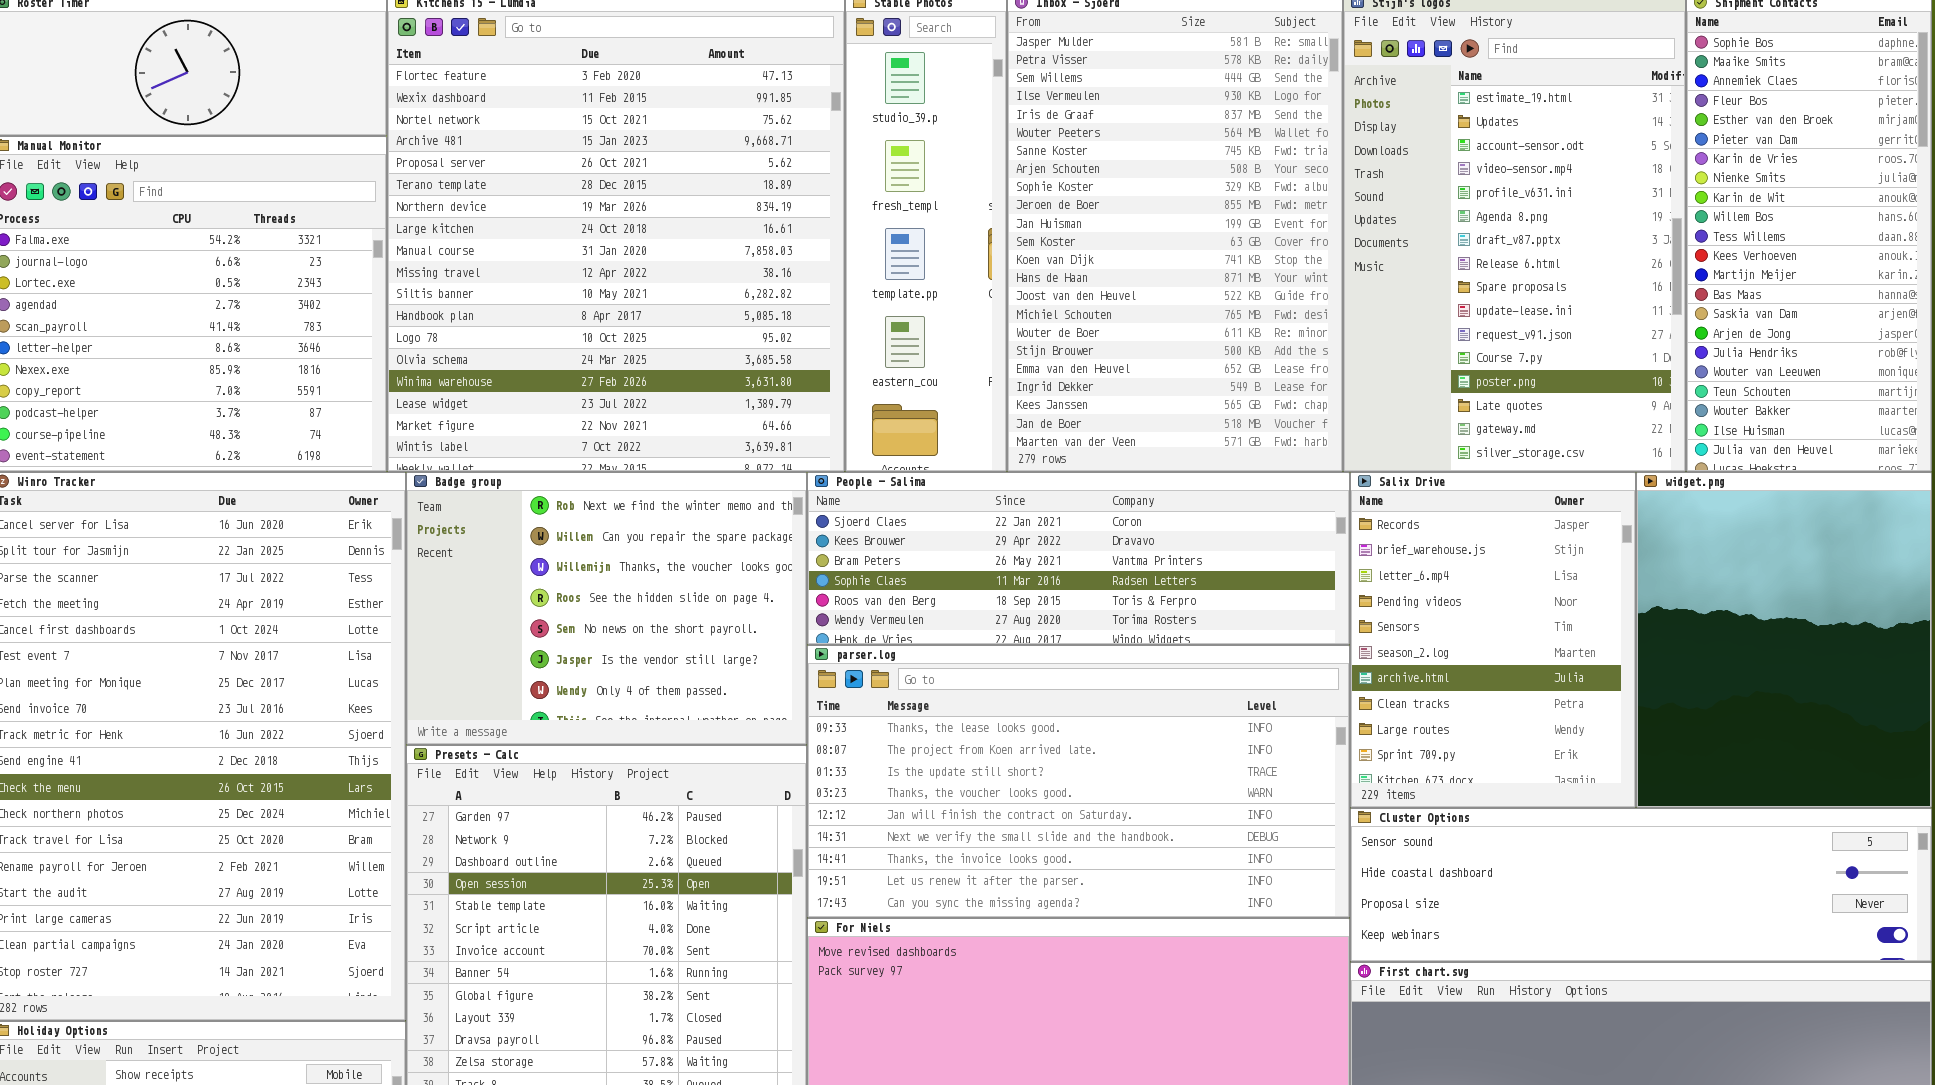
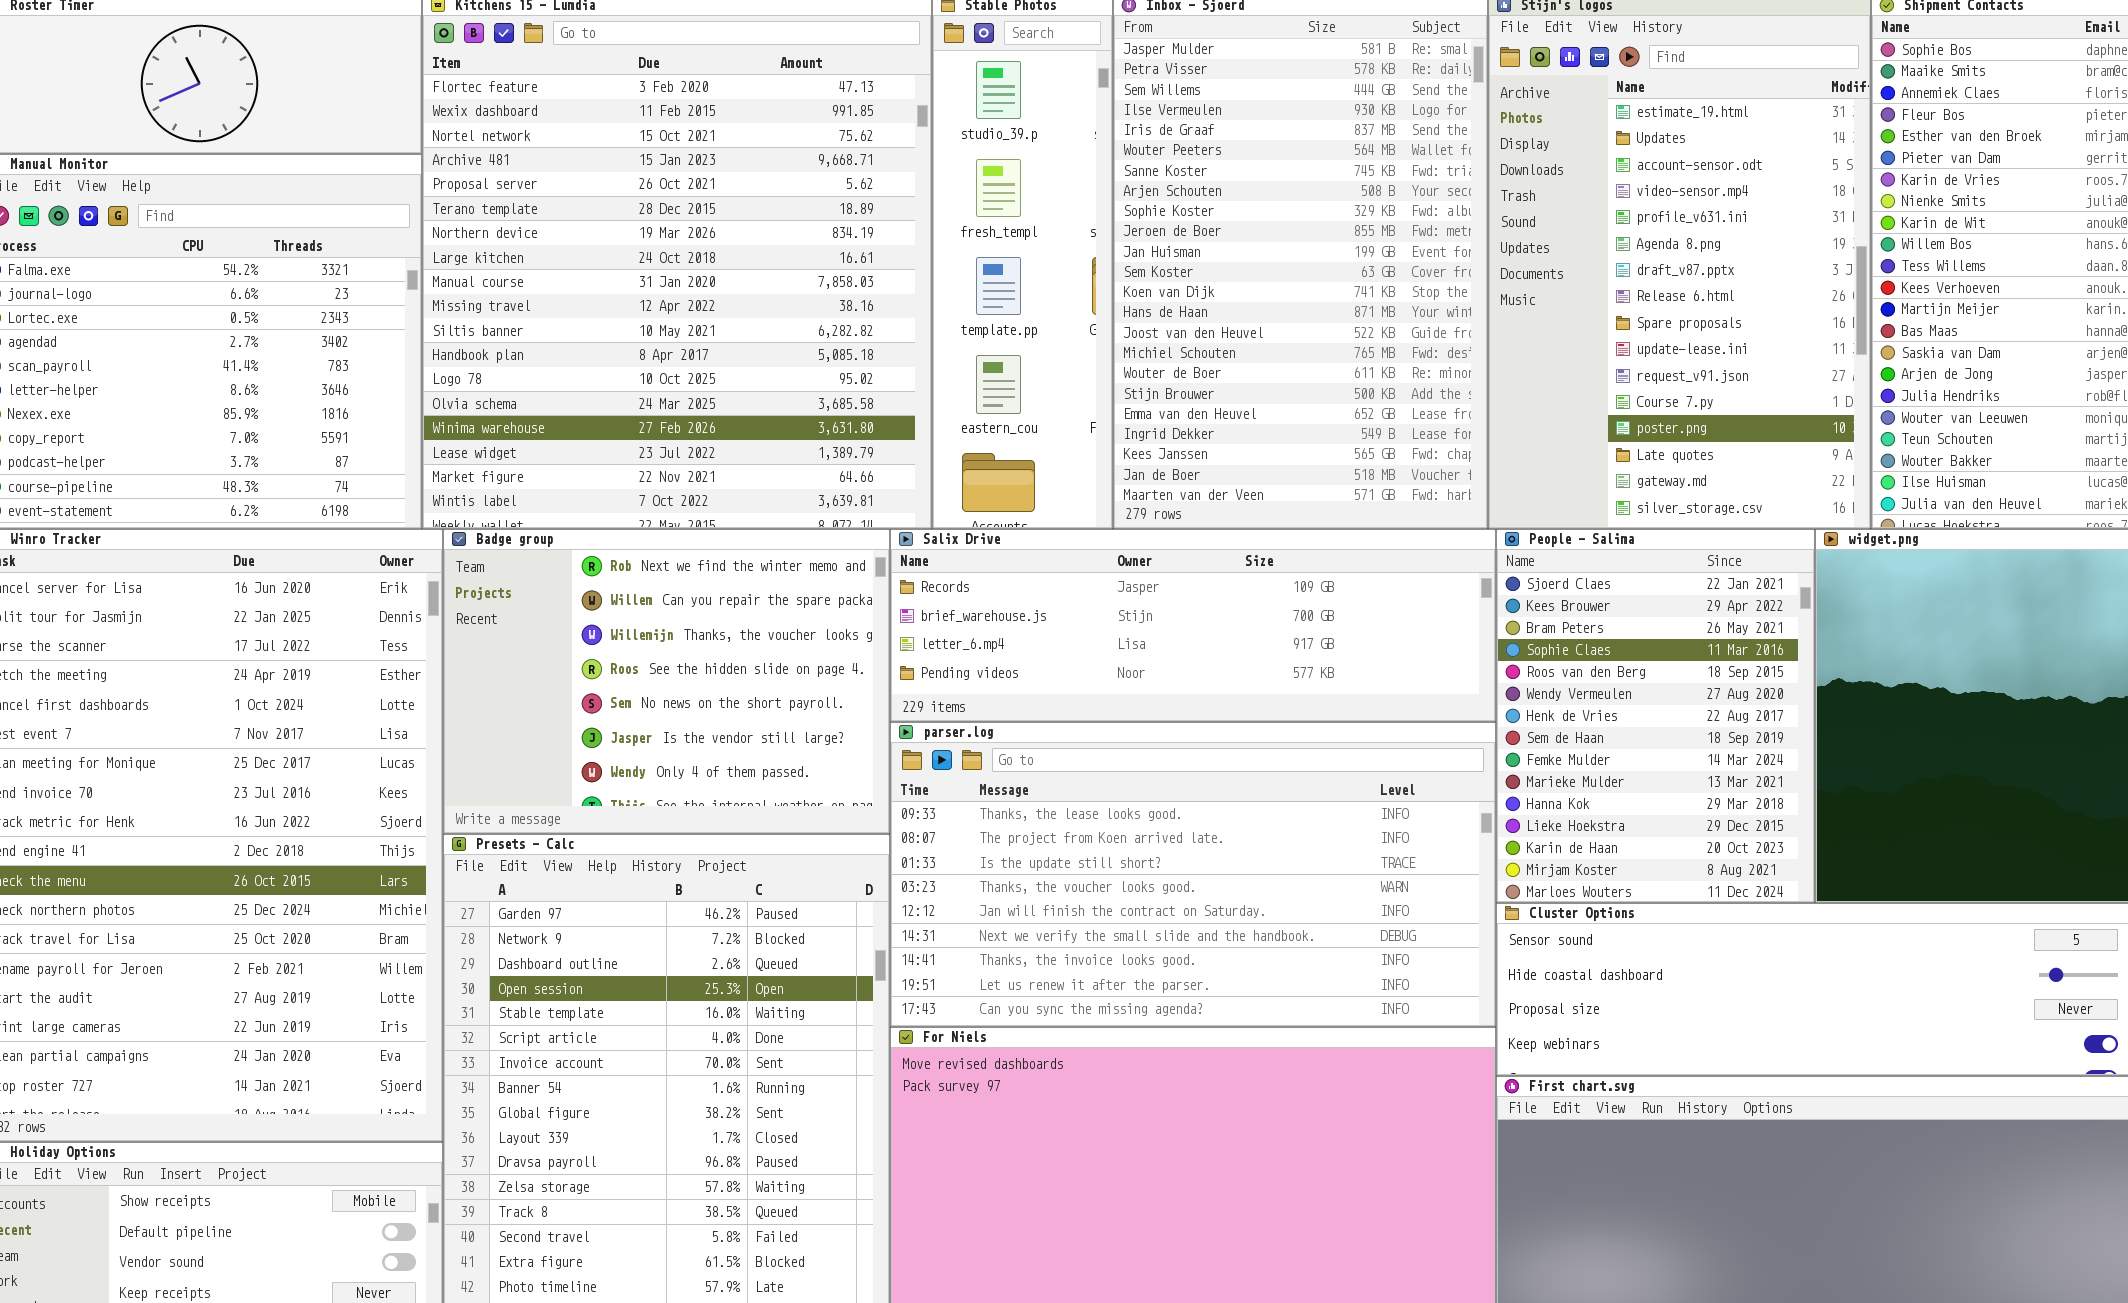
People - Salima: [807,472,1350,645] -> [1496,529,1815,903], moved, resized
Salix Drive: [1350,472,1636,808] -> [890,529,1496,722], moved, resized

